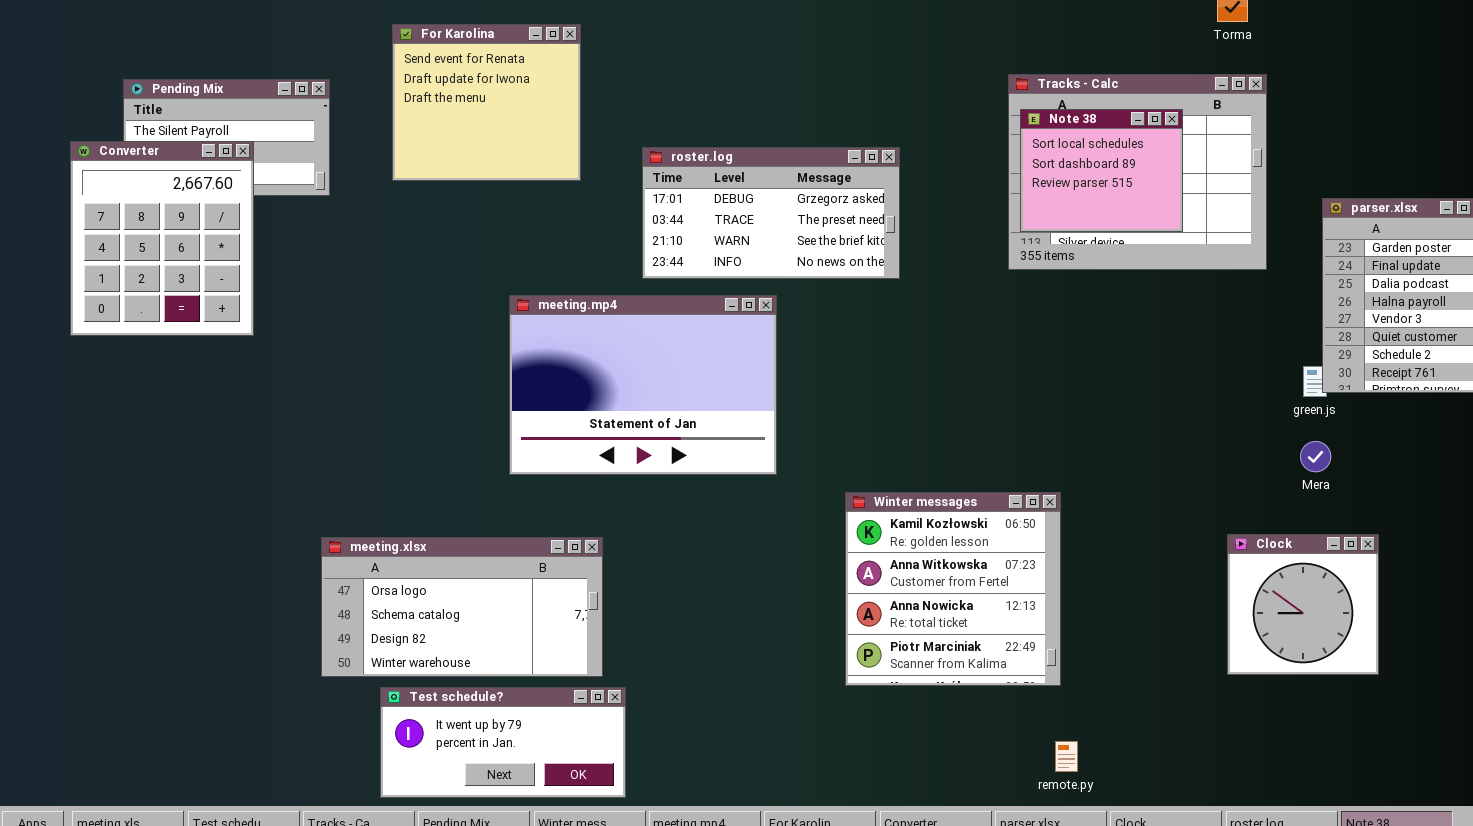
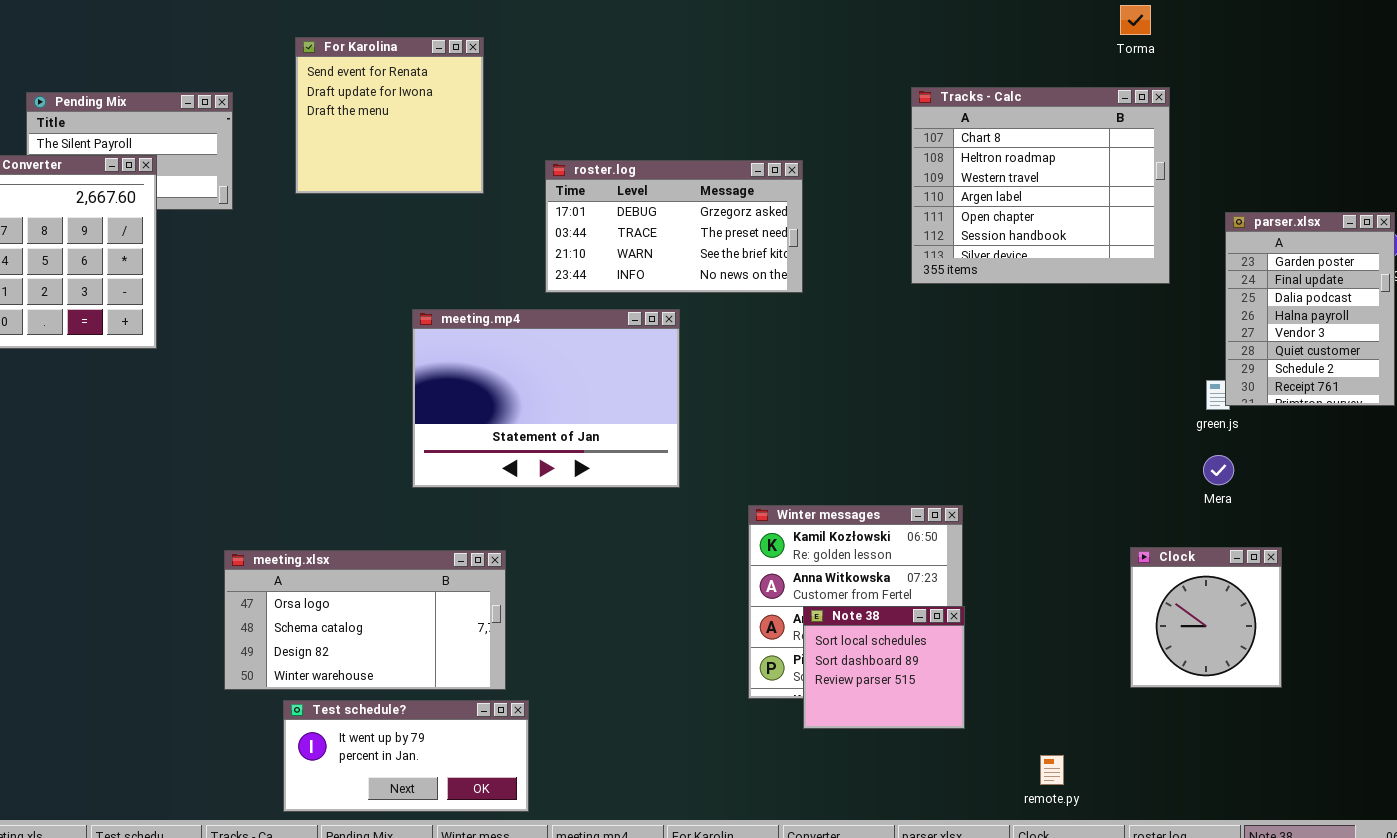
Note 38: [1020,109,1183,232] -> [803,606,965,729], moved
remote.py: [1055,741,1078,772] -> [1040,755,1064,785], moved

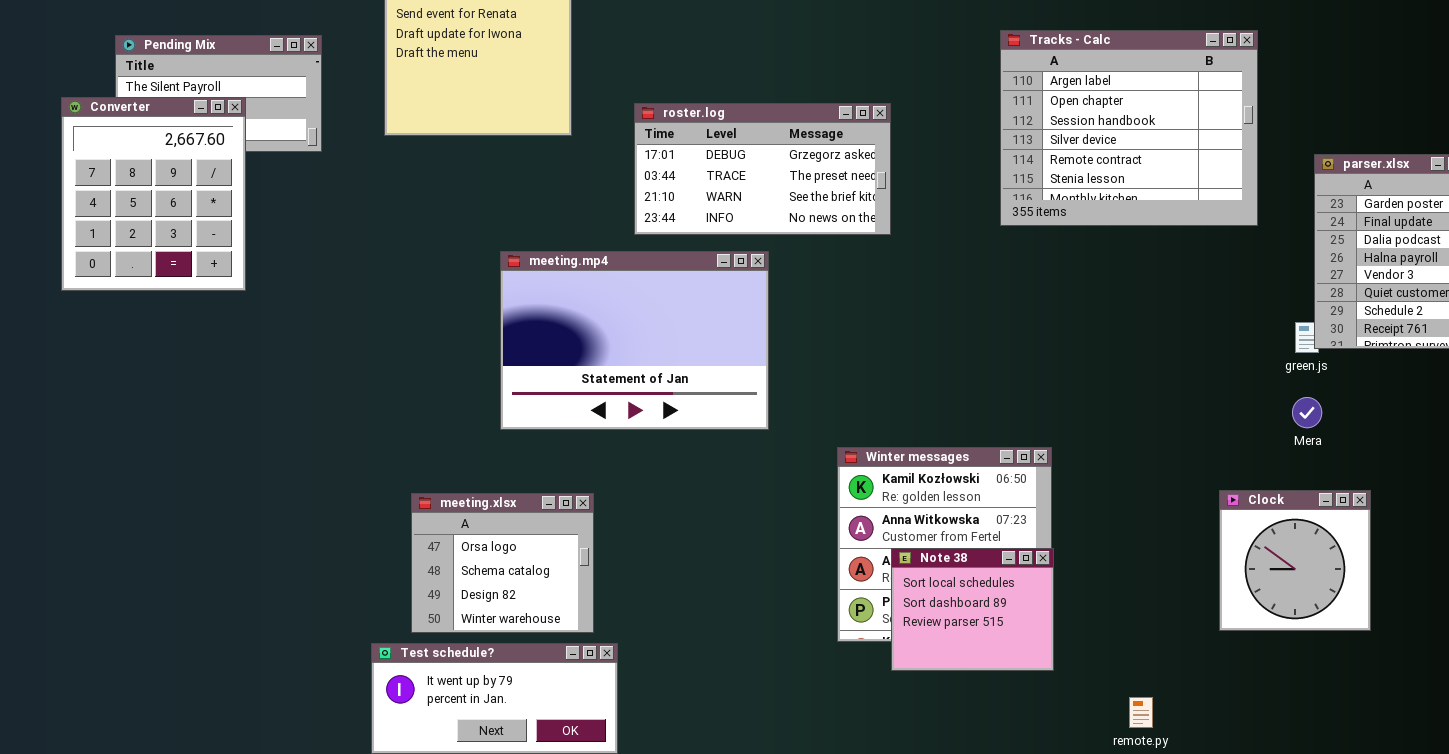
Tracks - Calc: [911,87,1170,284] -> [1000,30,1258,226], scrolled down 3 rows
meeting.xlsx: [224,550,506,690] -> [411,493,594,633], resized

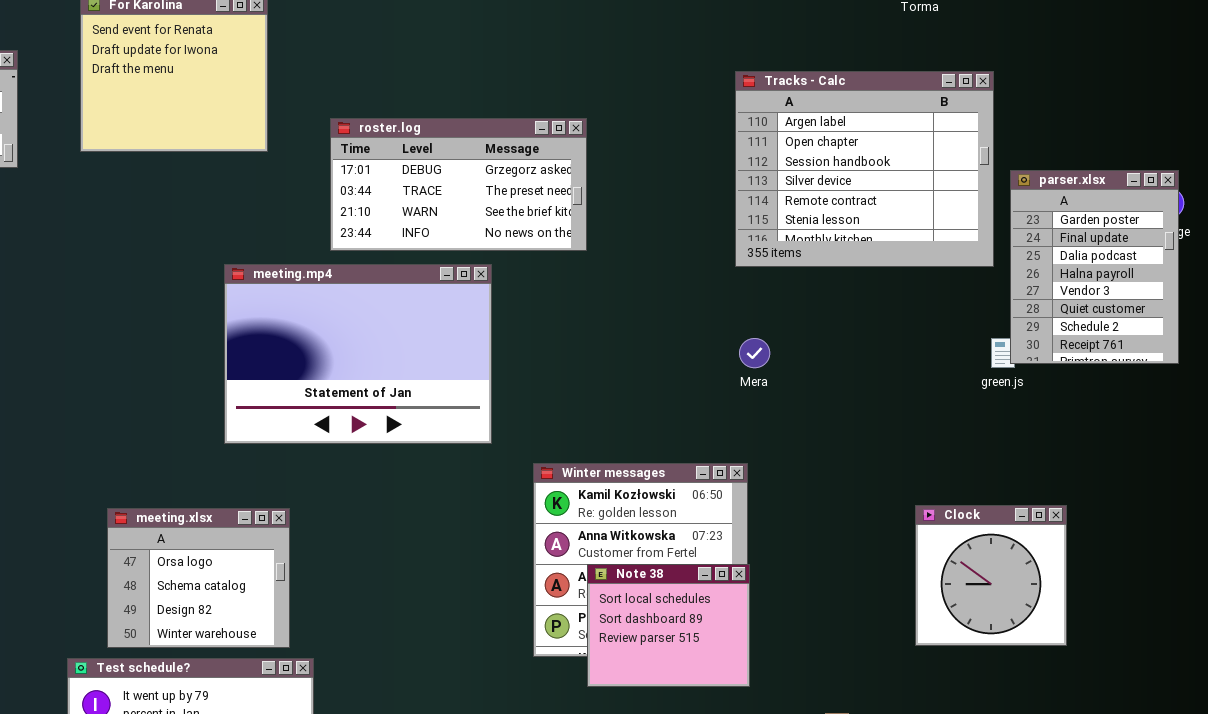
Tracks - Calc: [1000,30,1258,226] -> [735,71,994,267], moved
meeting.mp4: [500,251,769,430] -> [224,264,492,444], moved
Mera: [1292,397,1322,428] -> [739,338,770,368], moved

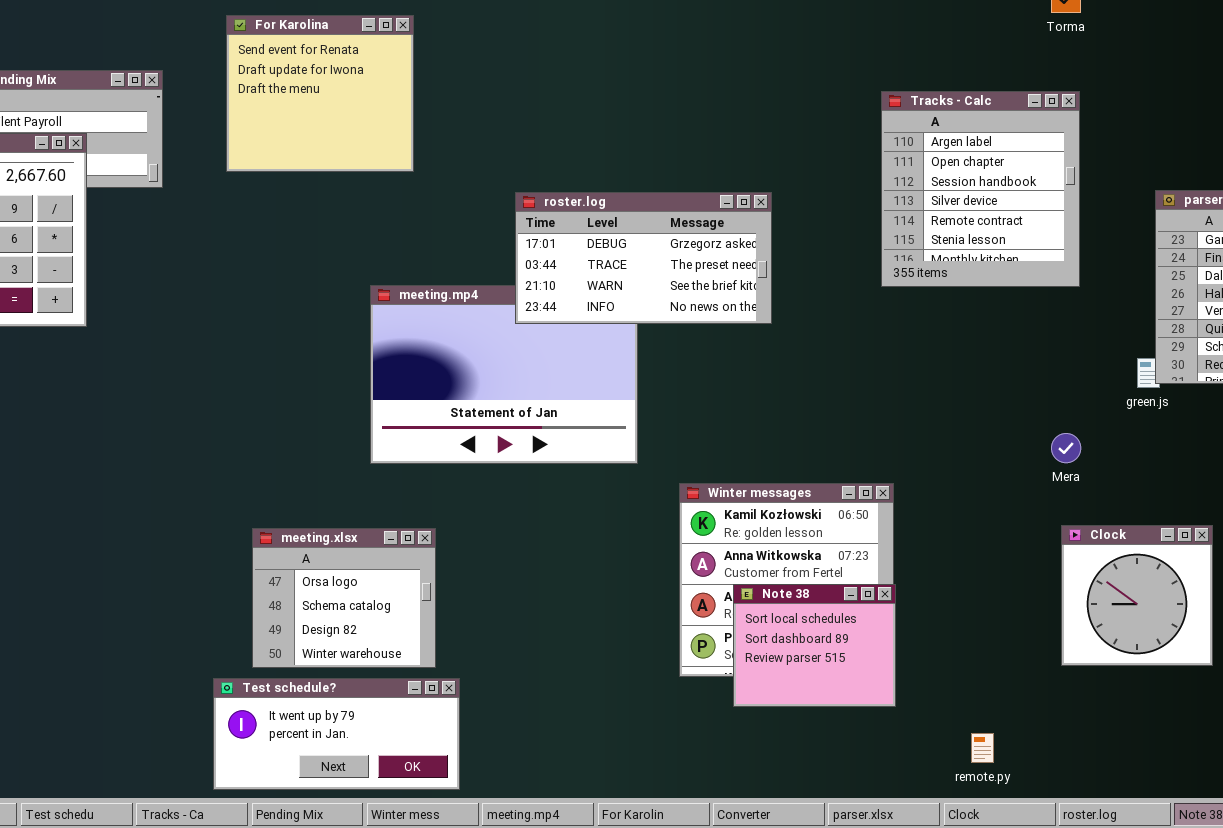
Tracks - Calc: [735,71,994,267] -> [881,91,1080,287], resized
roster.log: [330,118,587,251] -> [515,192,772,324], moved
Mera: [739,338,770,368] -> [1051,433,1081,463], moved

